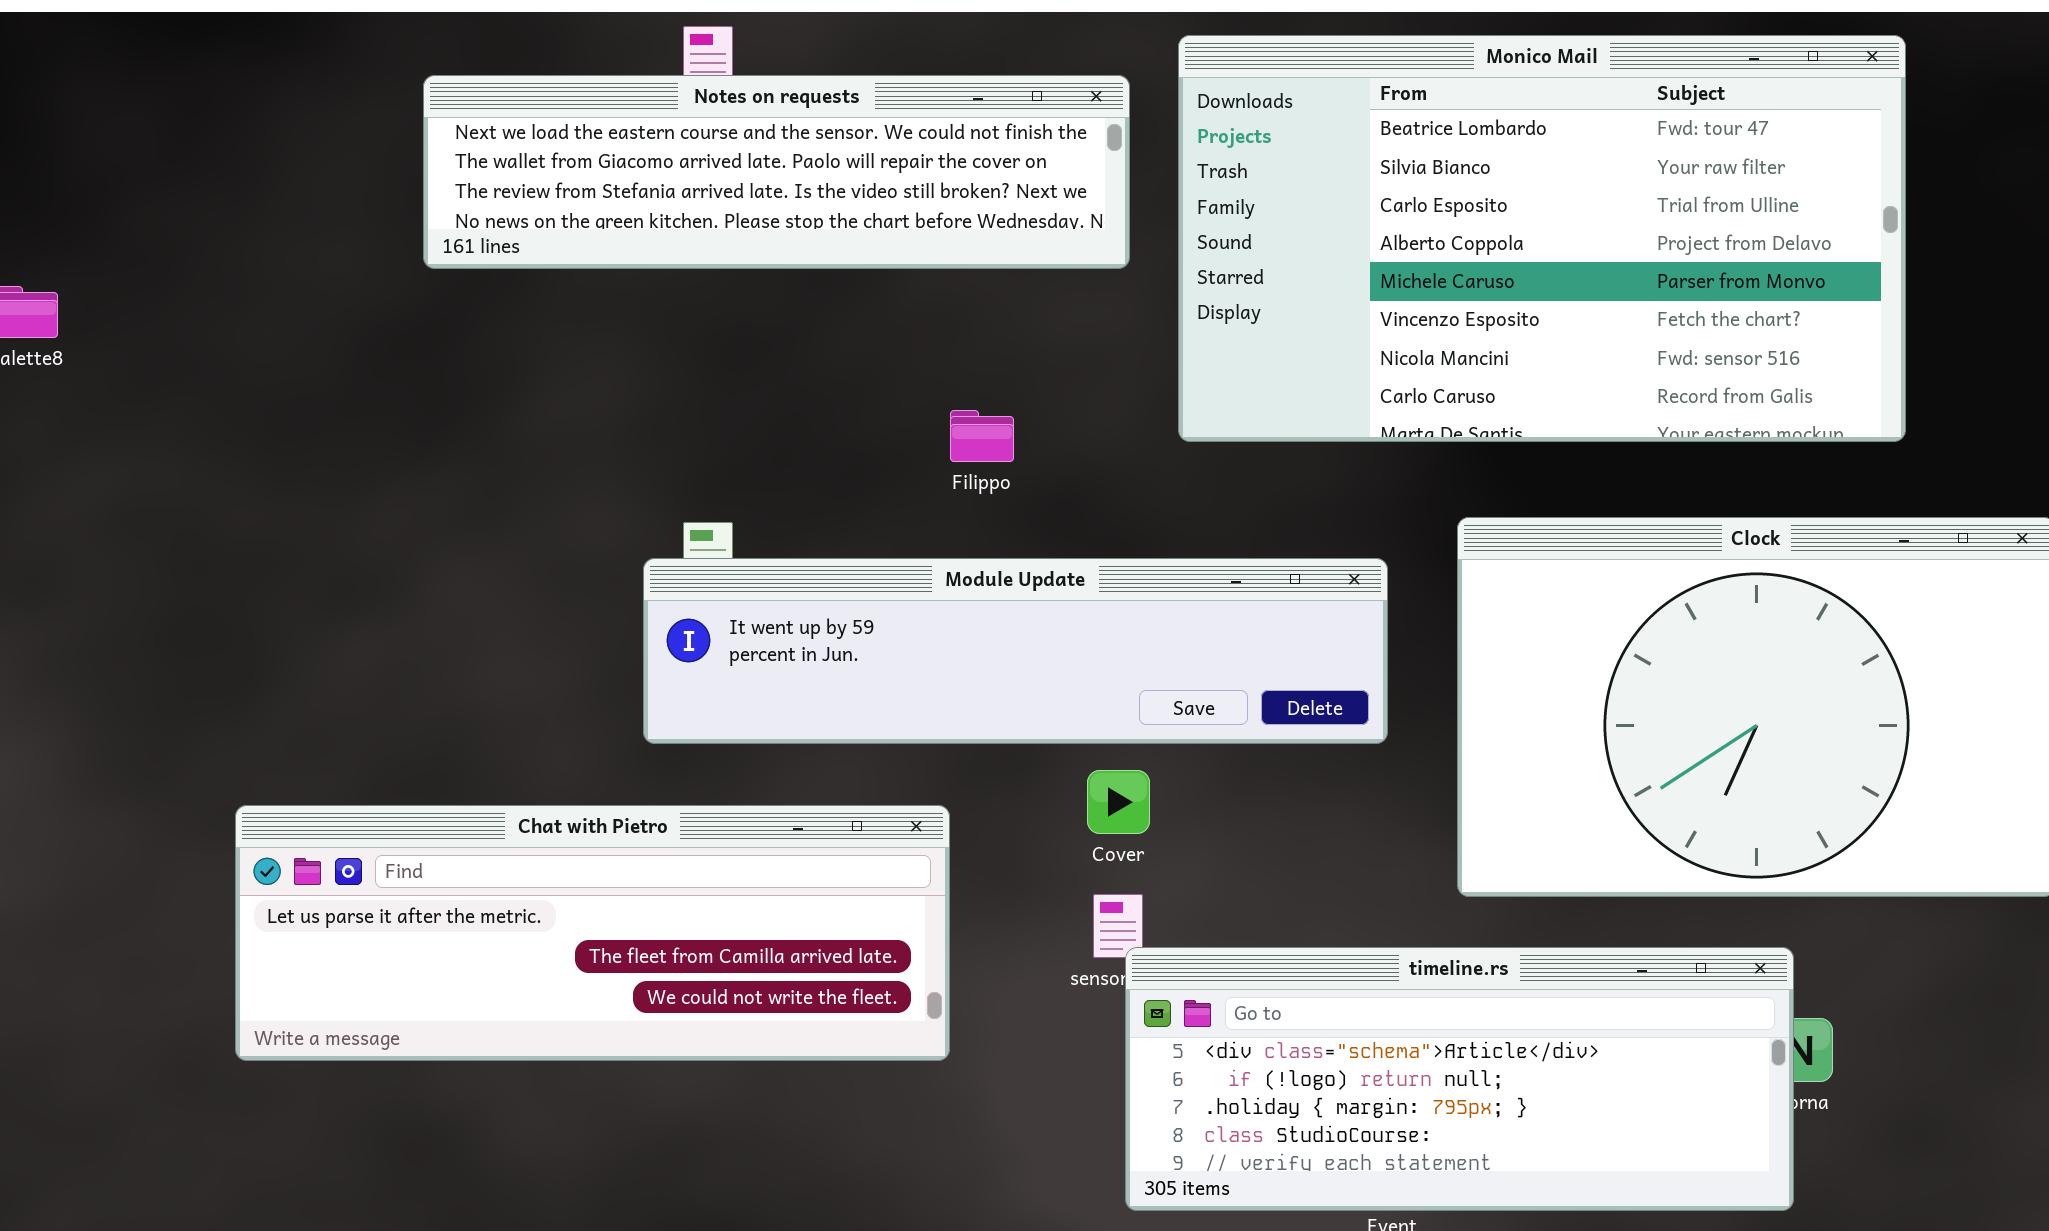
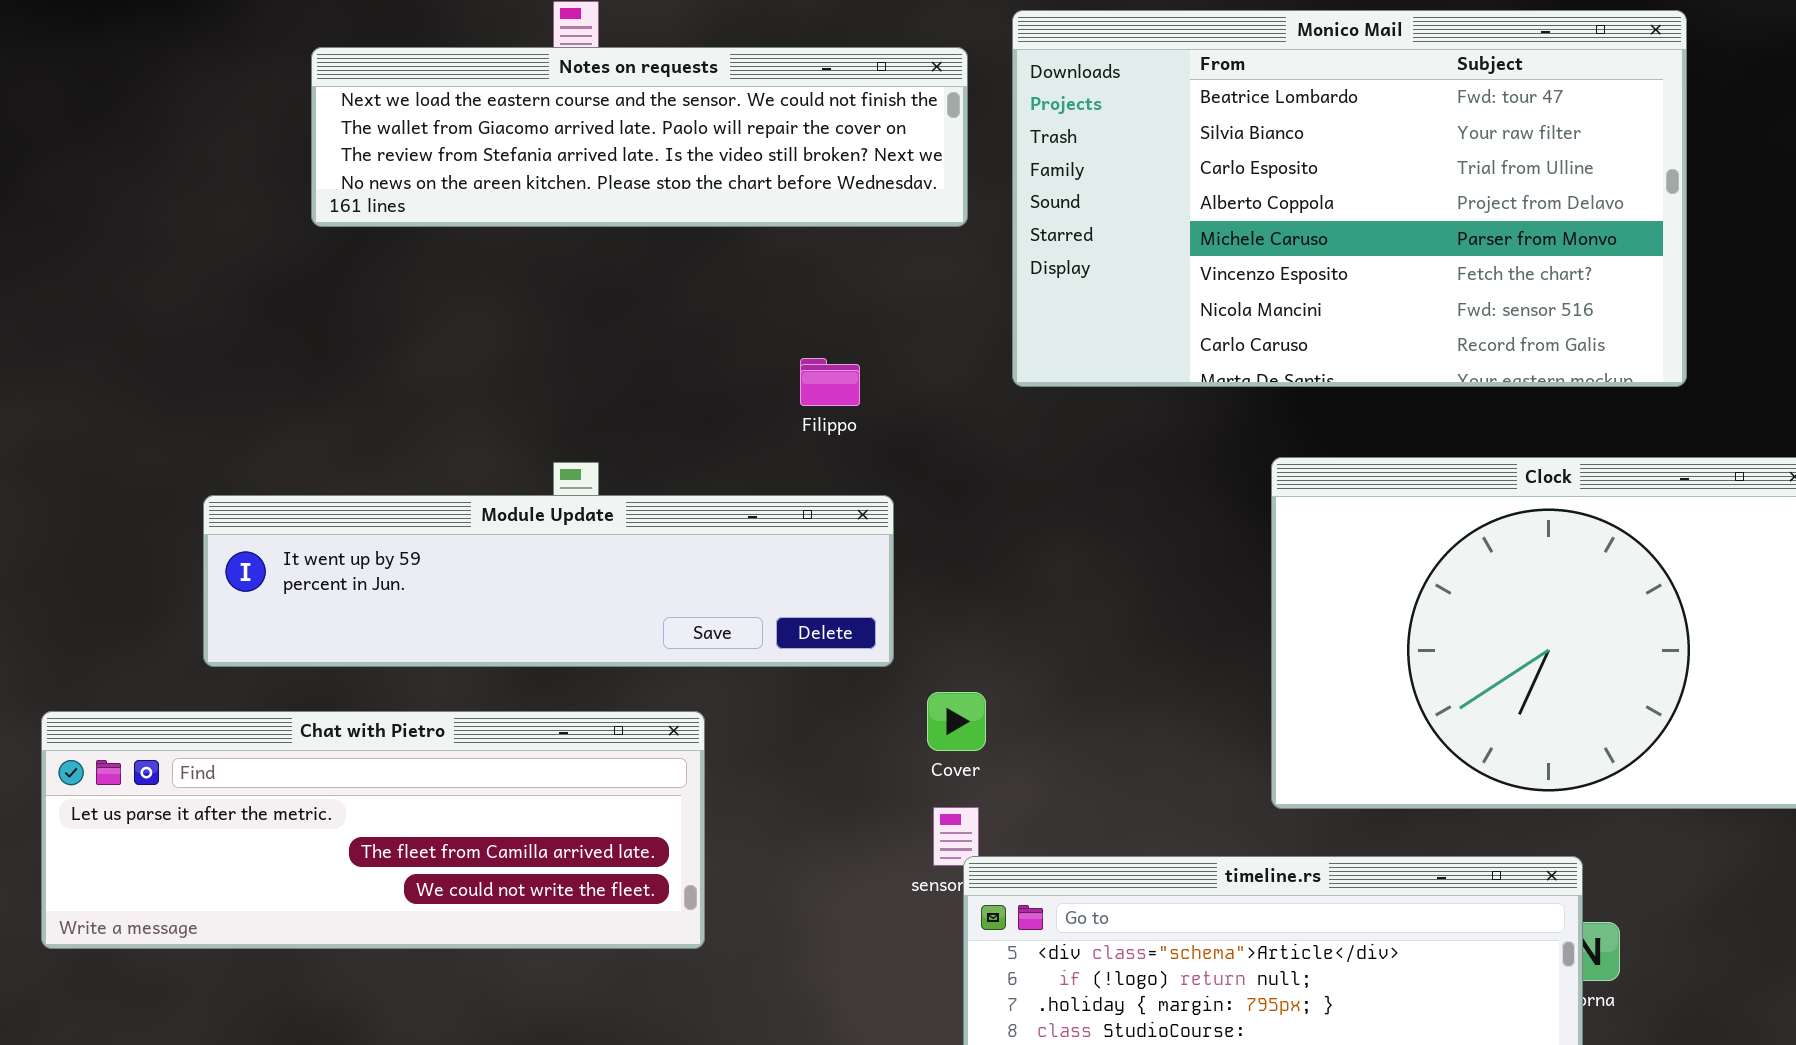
Module Update: [643,558,1388,744] -> [203,495,894,667], moved
Chat with Pietro: [235,805,950,1061] -> [41,711,705,949], moved

